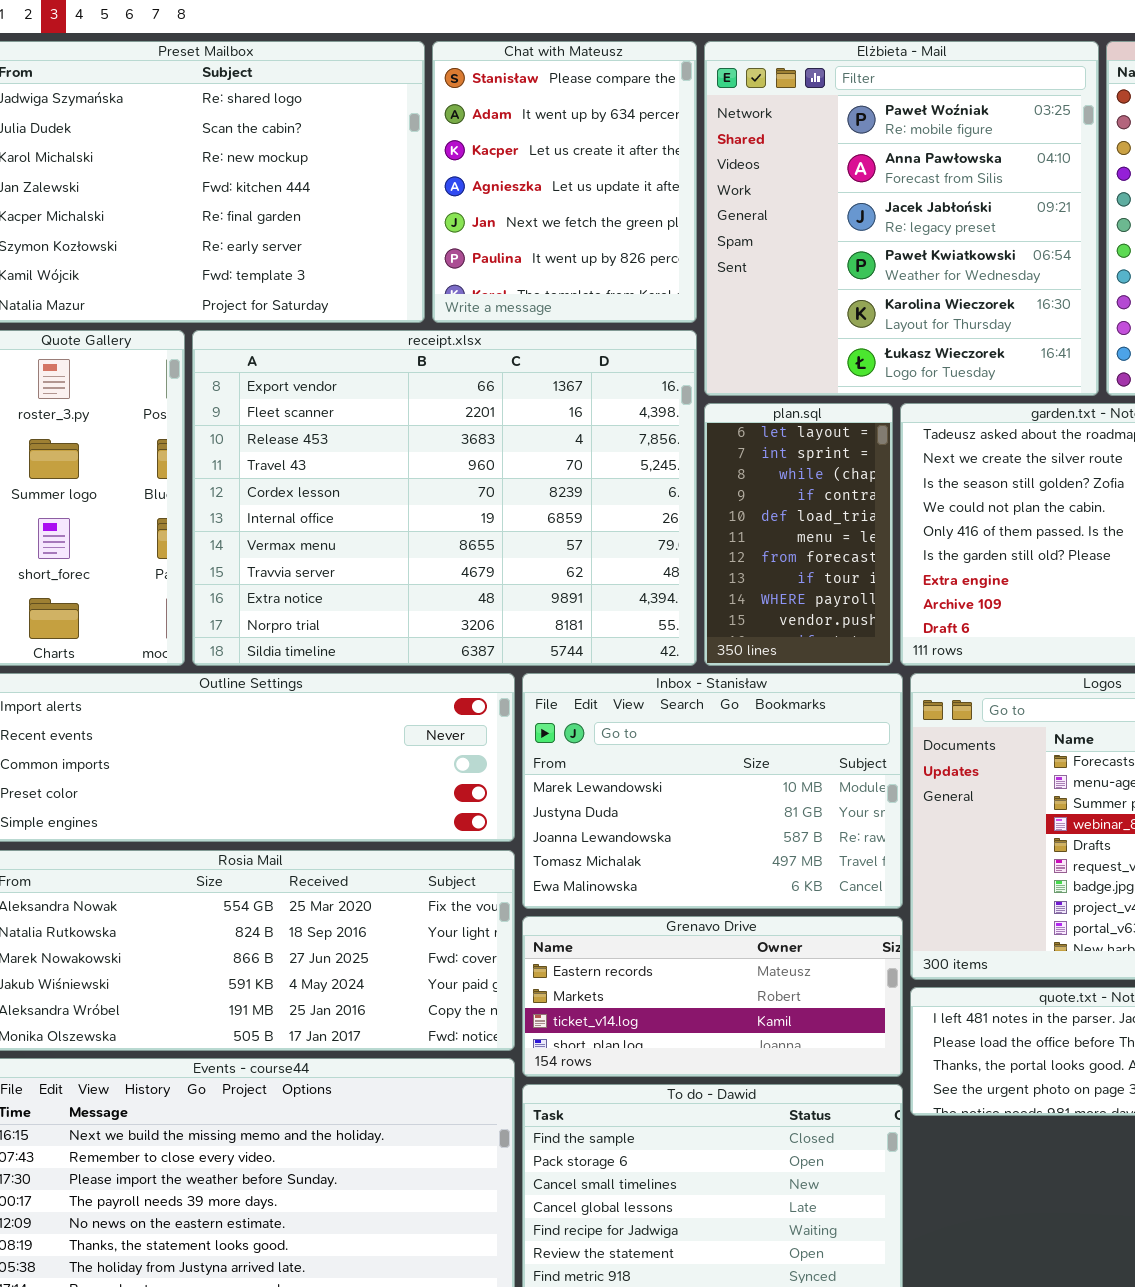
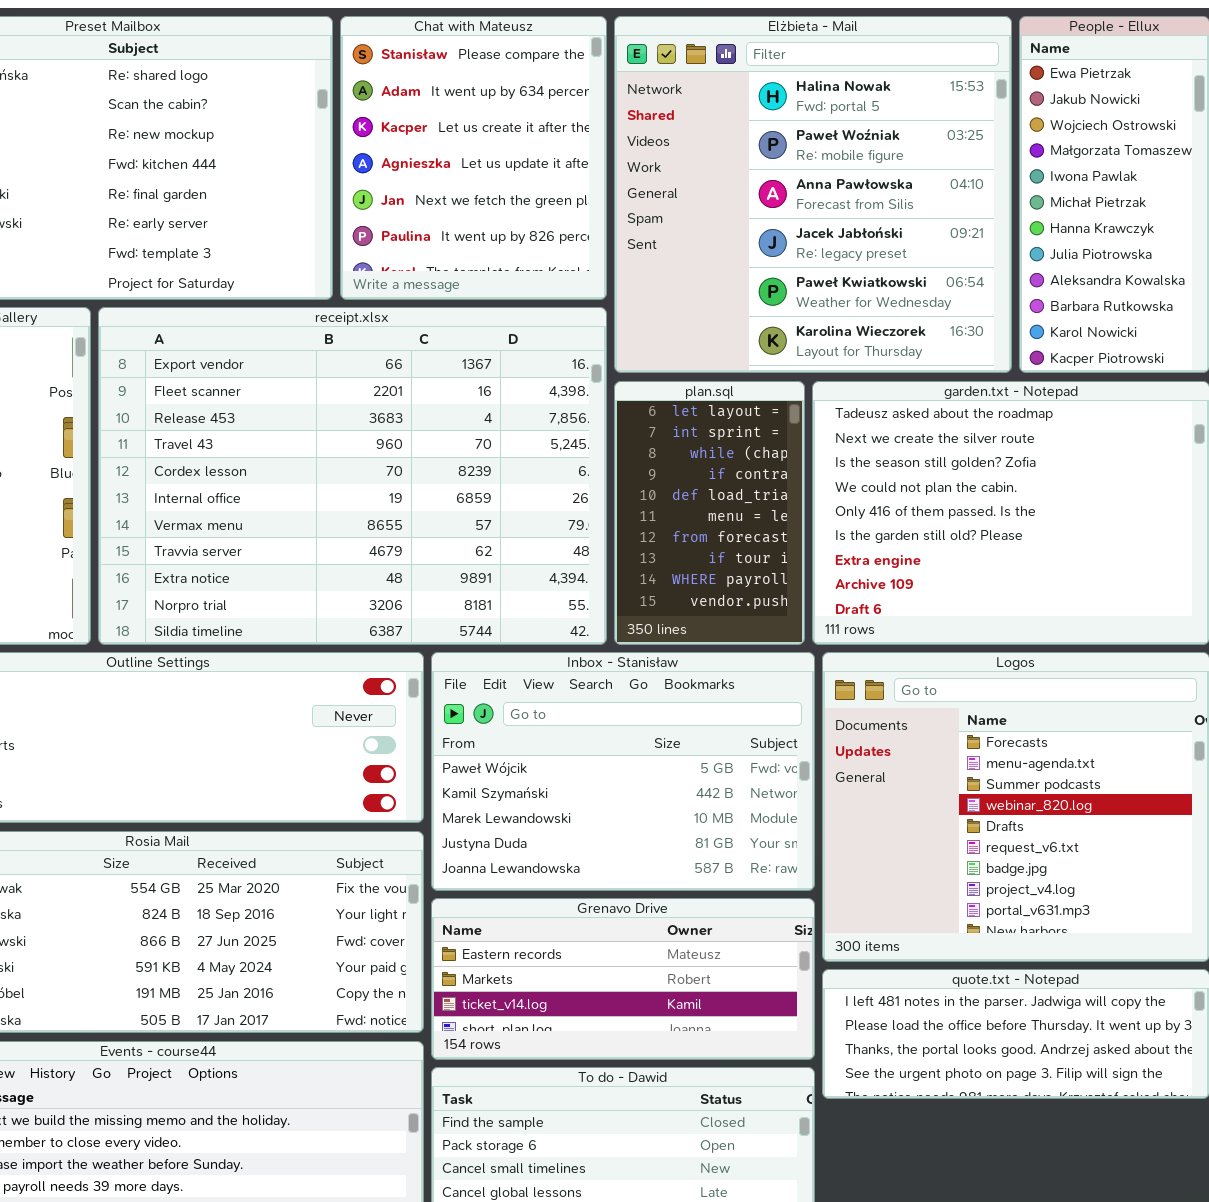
Elżbieta - Mail: [704,41,1099,396] -> [614,16,1012,373], scrolled up 1 row
Inbox - Stanisław: [522,673,903,909] -> [431,652,815,891], scrolled up 2 rows

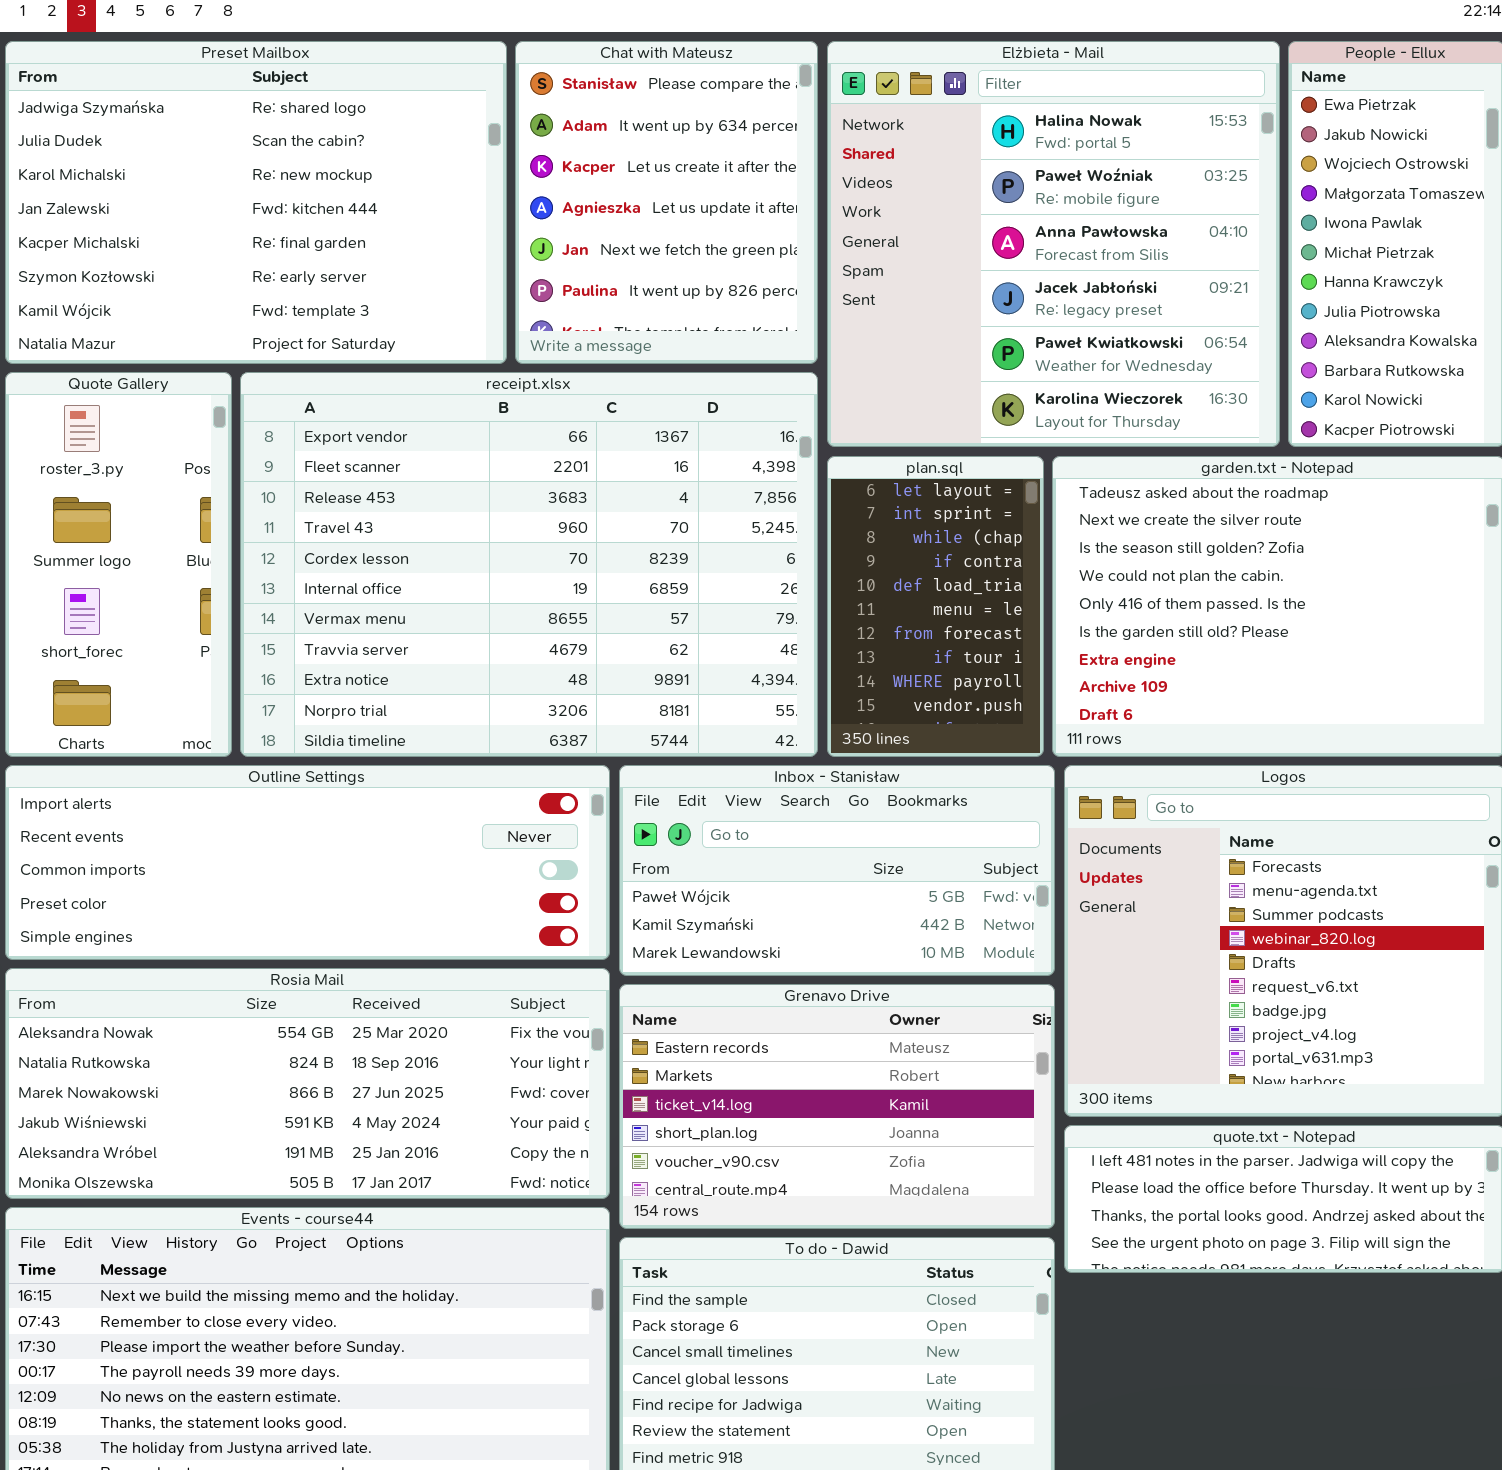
Inbox - Stanisław: [431,652,815,891] -> [619,765,1055,976], resized
Grenavo Drive: [431,898,815,1060] -> [619,984,1055,1229], resized

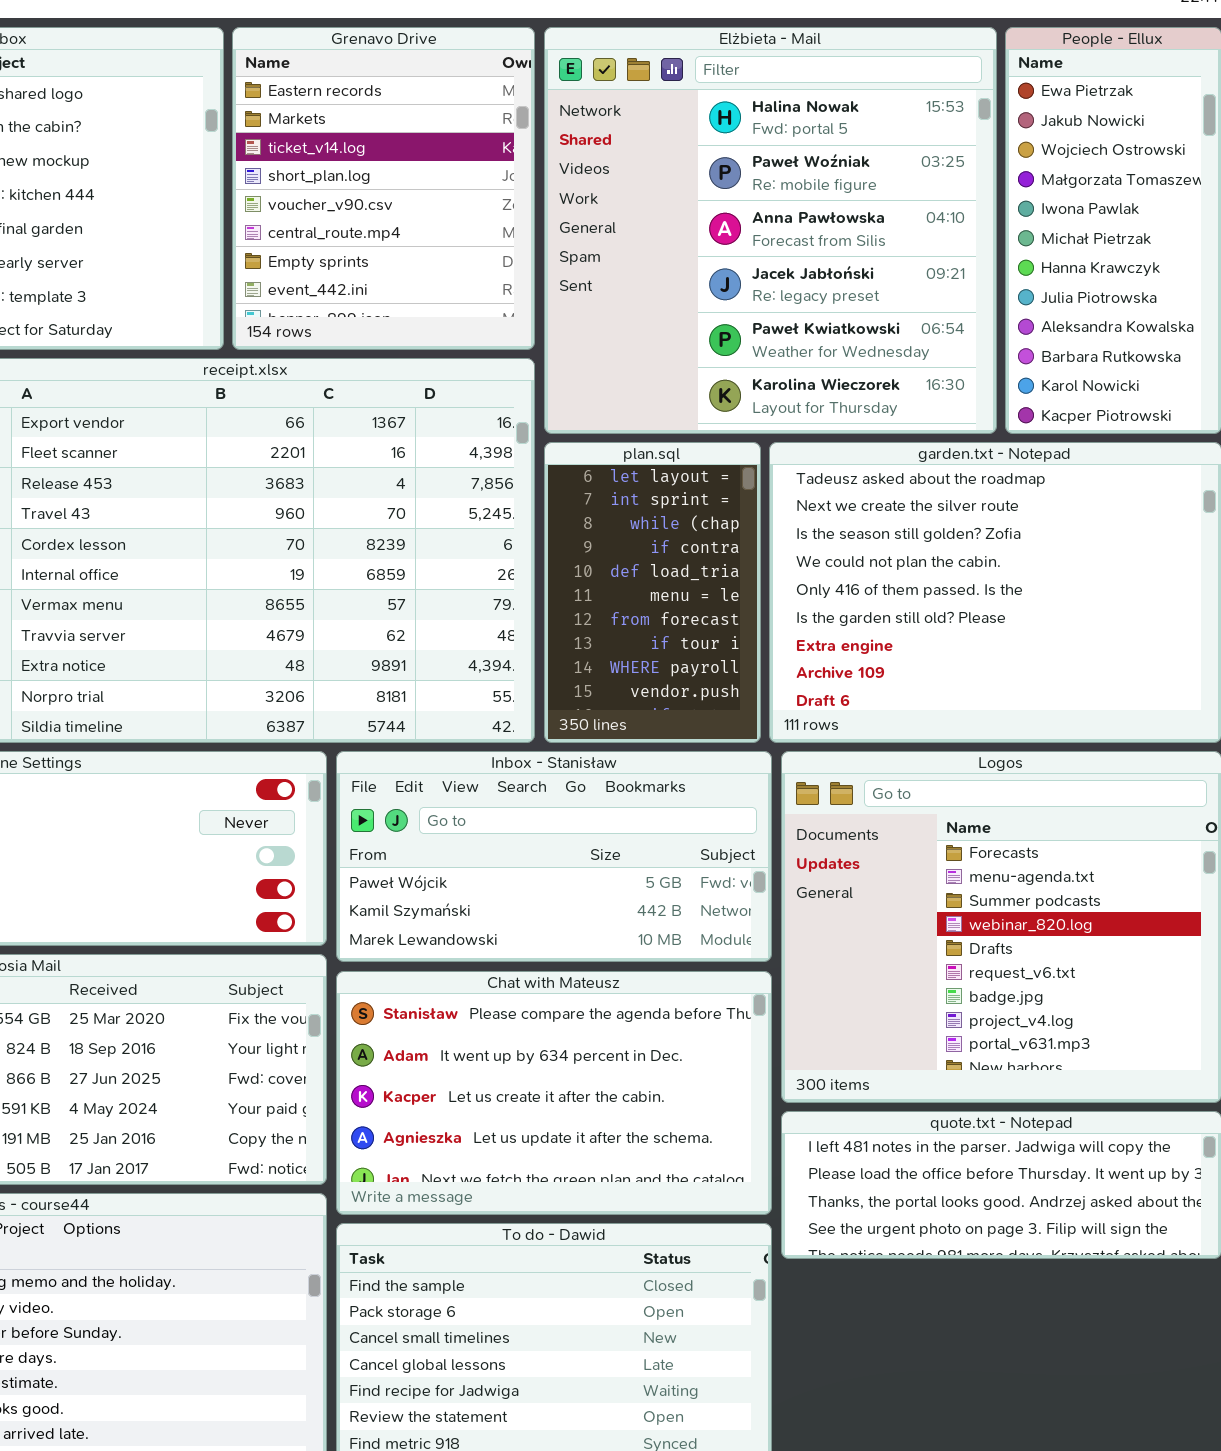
Chat with Mateusz: [515,41,818,364] -> [336,971,772,1215], moved, resized
Grenavo Drive: [619,984,1055,1229] -> [232,27,535,350], moved, resized

